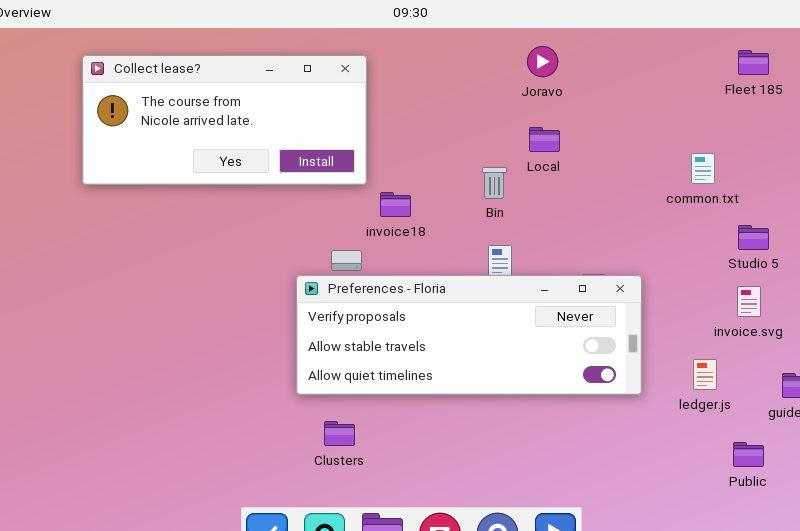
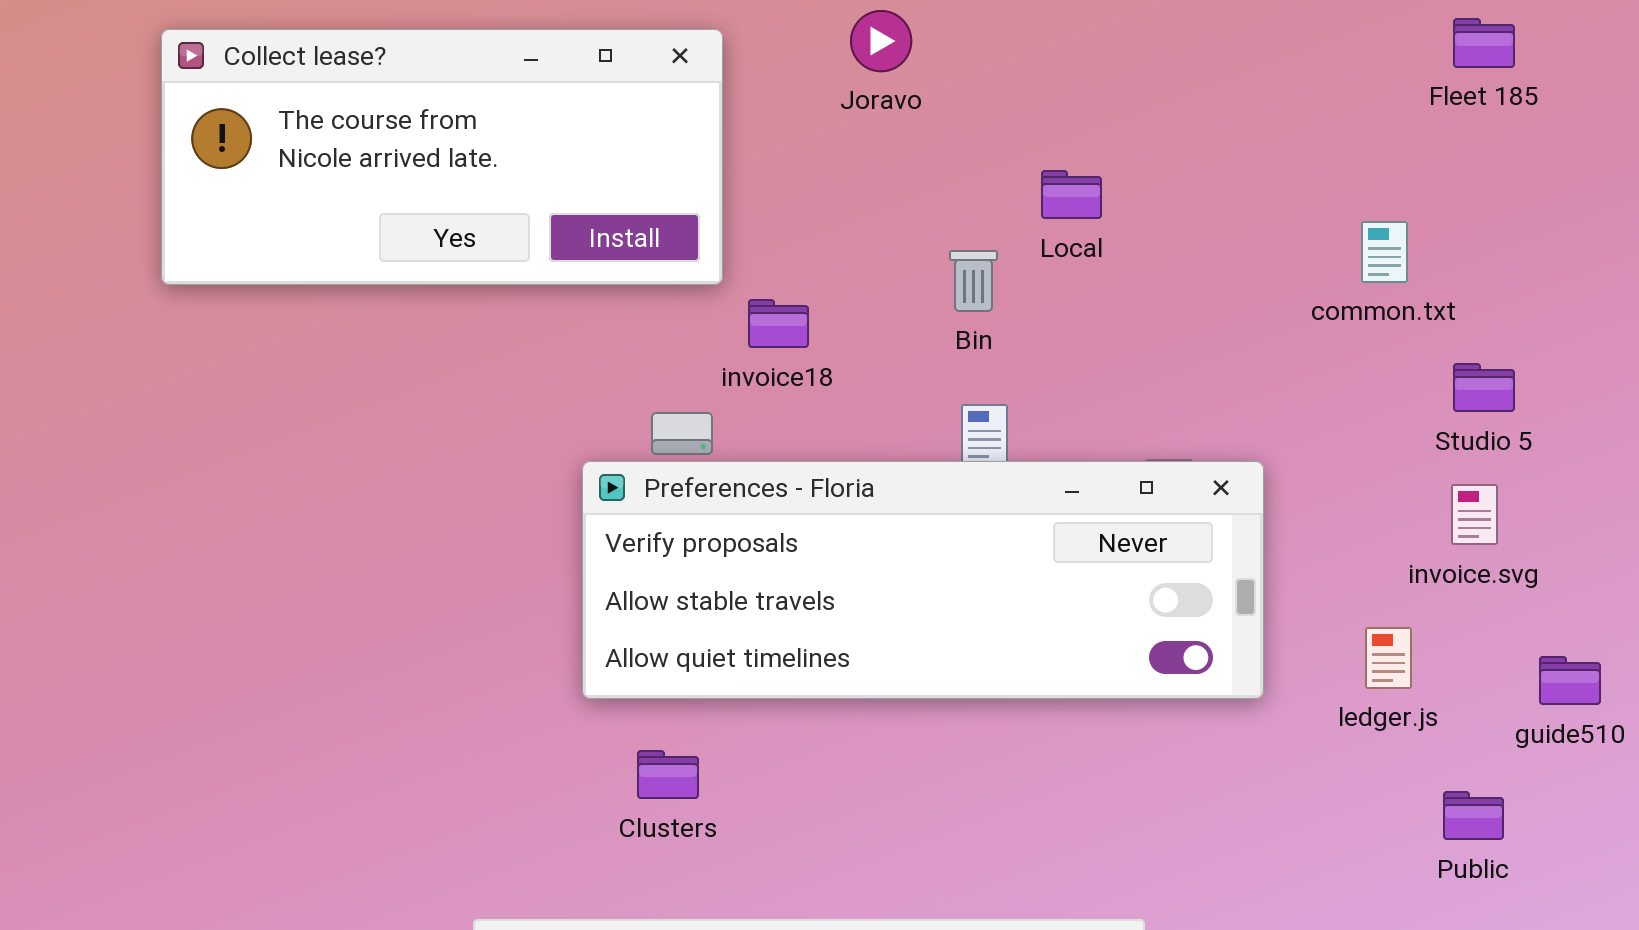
Joravo: [527,46,558,77] -> [850,10,912,72], moved

